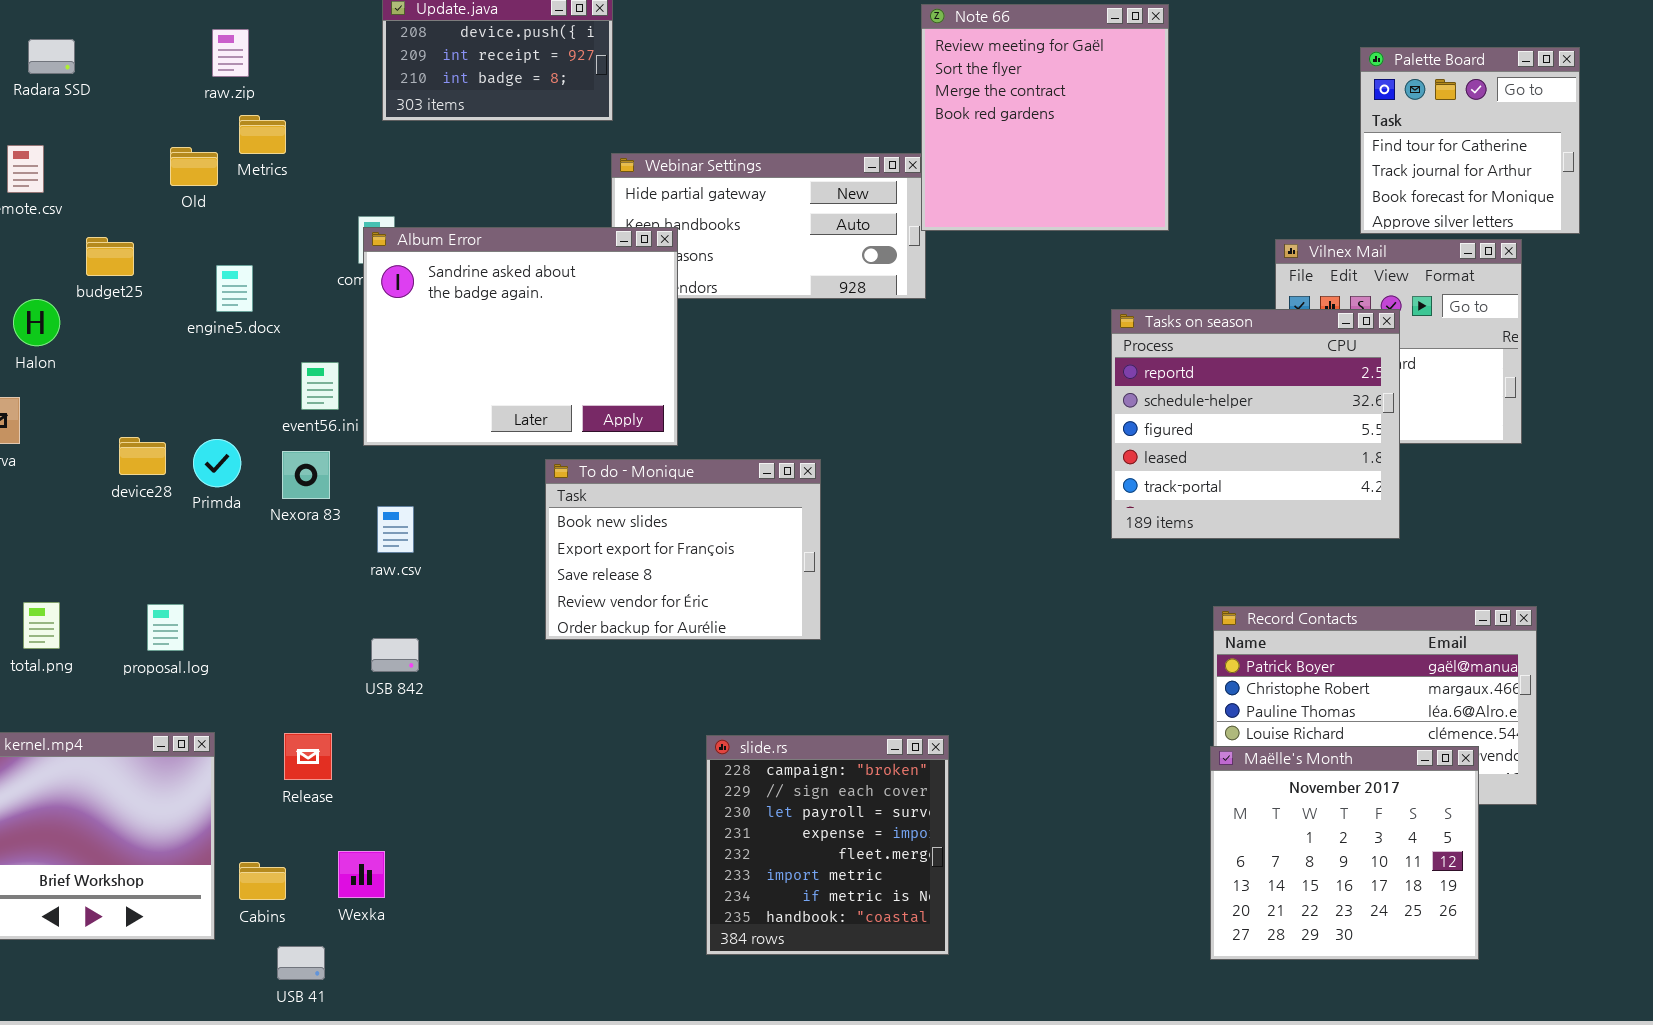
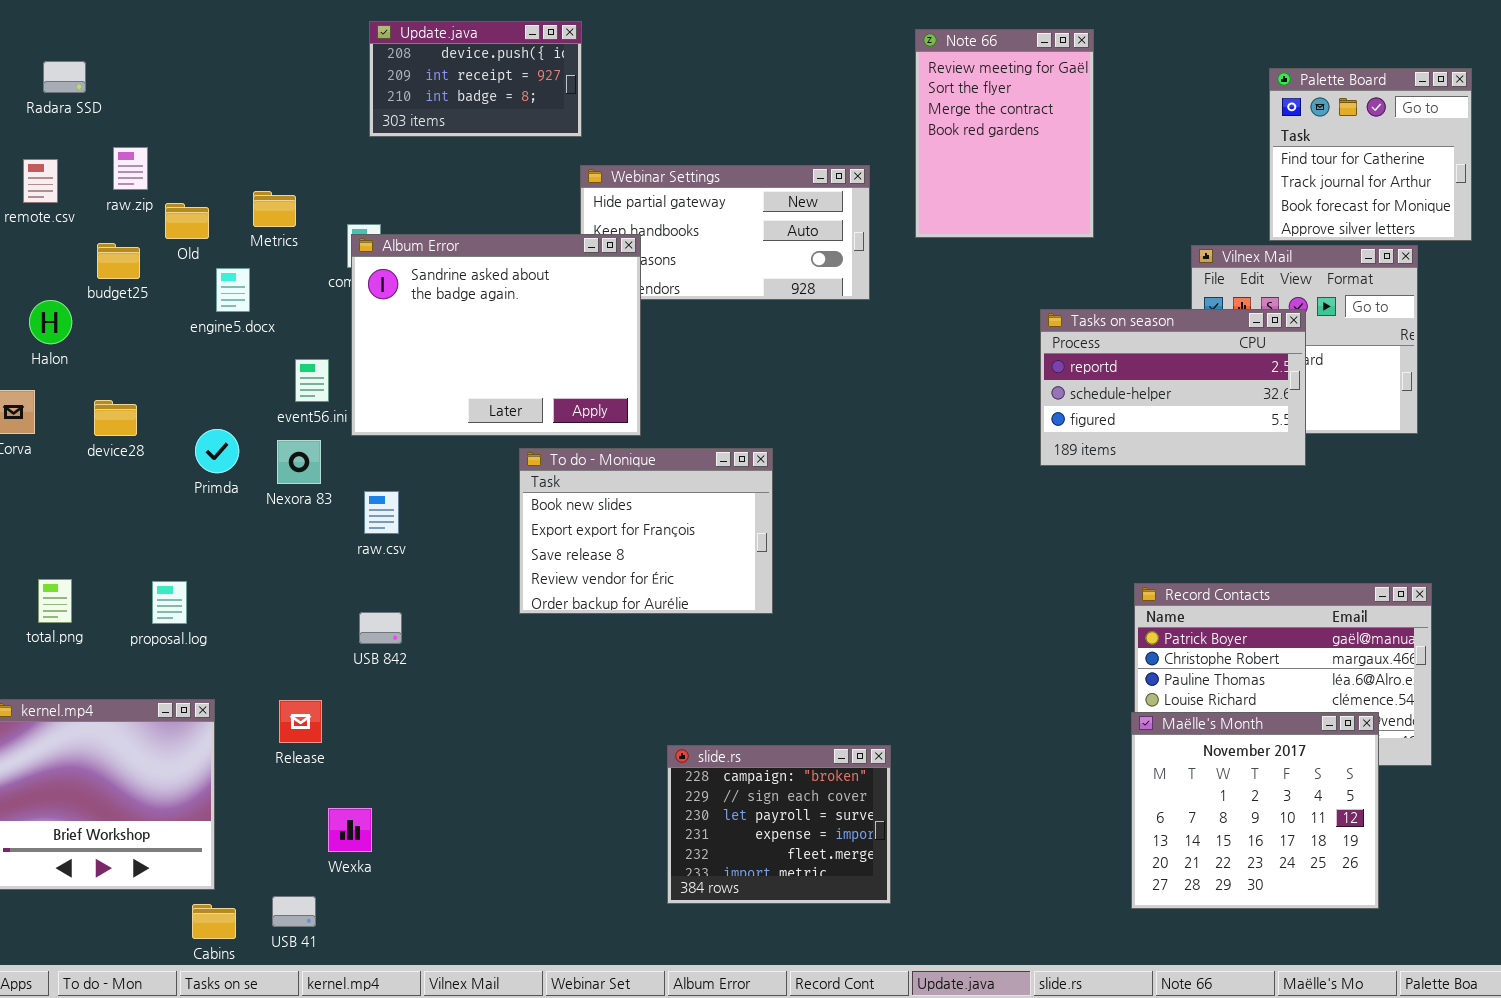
Note 66: [921,4,1169,231] -> [915,29,1094,238], resized
raw.zip: [212,29,249,77] -> [113,147,148,190], moved
Metrics: [239,115,286,154] -> [253,191,296,227], moved
Old: [170,147,218,186] -> [165,203,209,239], moved
Tasks on season: [1111,309,1400,539] -> [1040,309,1306,466], resized
device28: [119,437,166,475] -> [94,400,137,436], moved
slide.rs: [706,735,949,955] -> [667,745,891,904], resized
Cabins: [239,862,286,900] -> [192,904,236,939], moved

